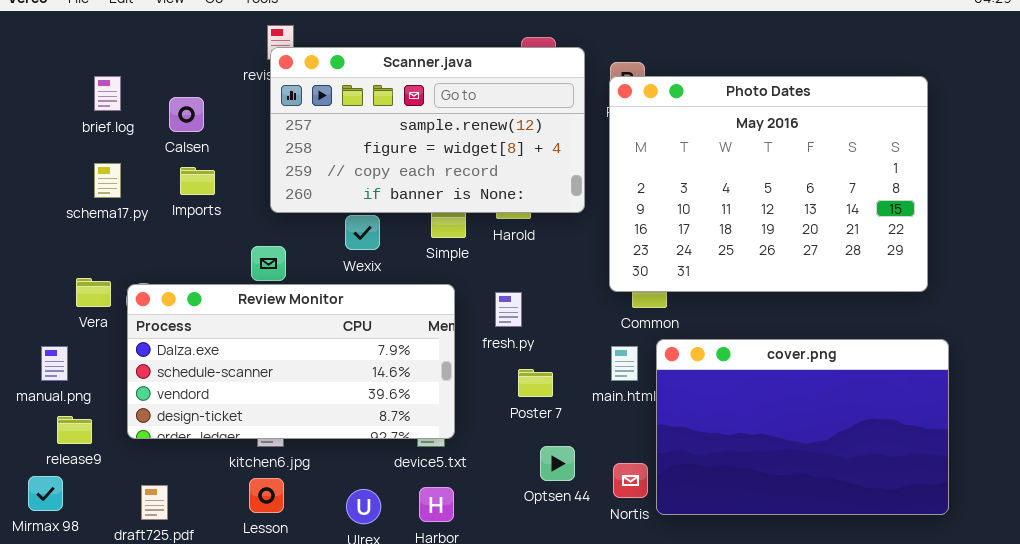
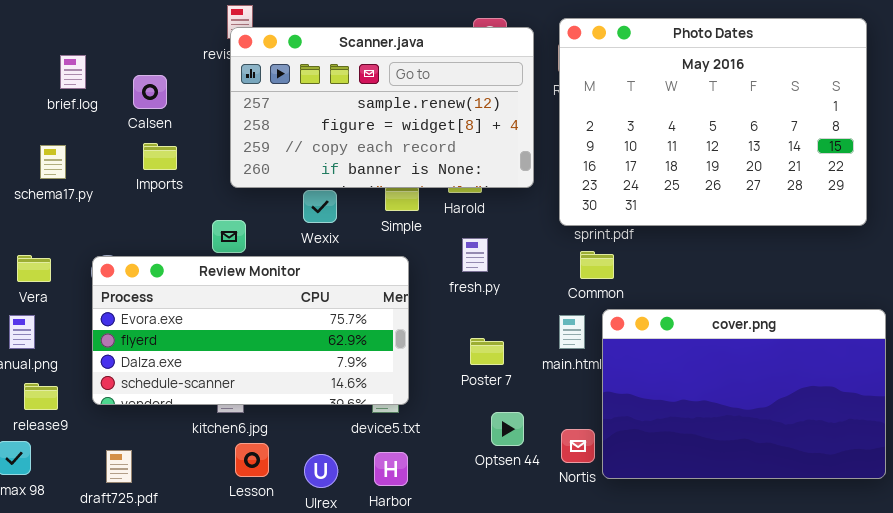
Photo Dates: [609,76,928,292] -> [559,18,867,226], moved
schema17.py: [94,163,121,198] -> [40,145,66,179], moved
Vera: [76,278,111,307] -> [17,255,51,282], moved
Review Monitor: [127,284,455,439] -> [92,256,409,405], scrolled up 2 rows
fresh.py: [495,292,522,327] -> [462,238,488,272], moved
Lesson: [249,478,284,513] -> [235,443,269,477], moved

